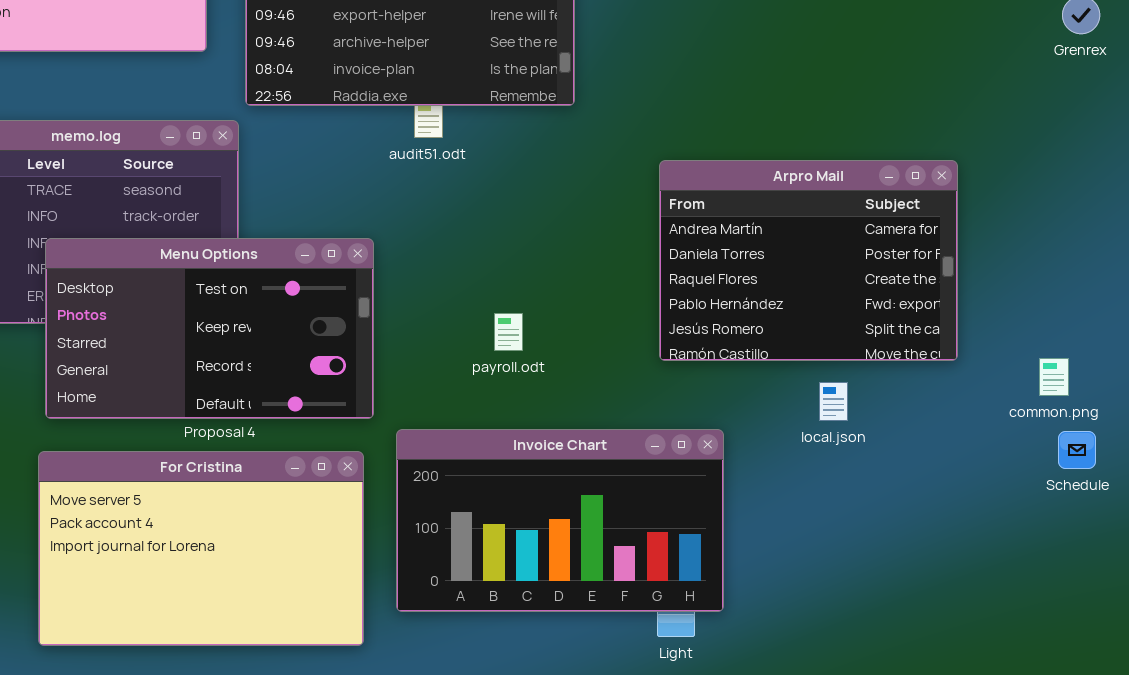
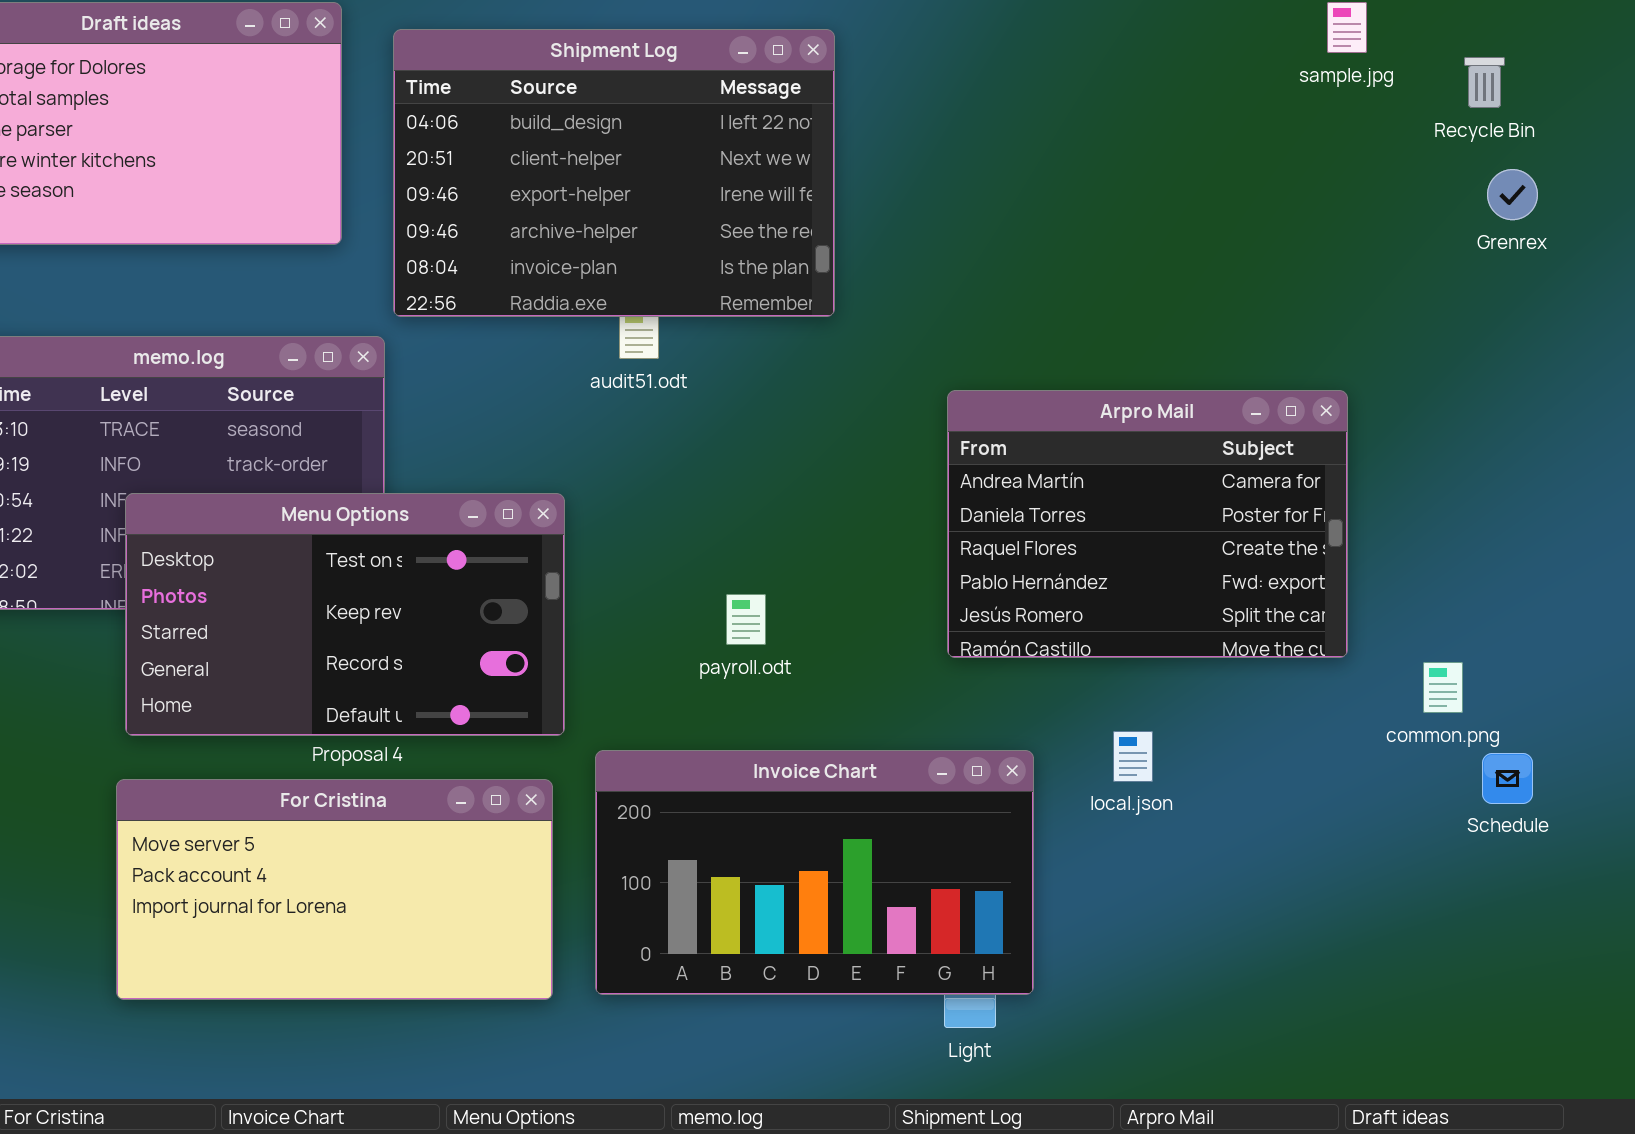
common.png: [1039,358,1069,396] -> [1423,662,1463,713], moved
local.json: [819,382,848,421] -> [1113,731,1153,782], moved
For Cristina: [38,451,364,646] -> [116,779,553,1000], resized

